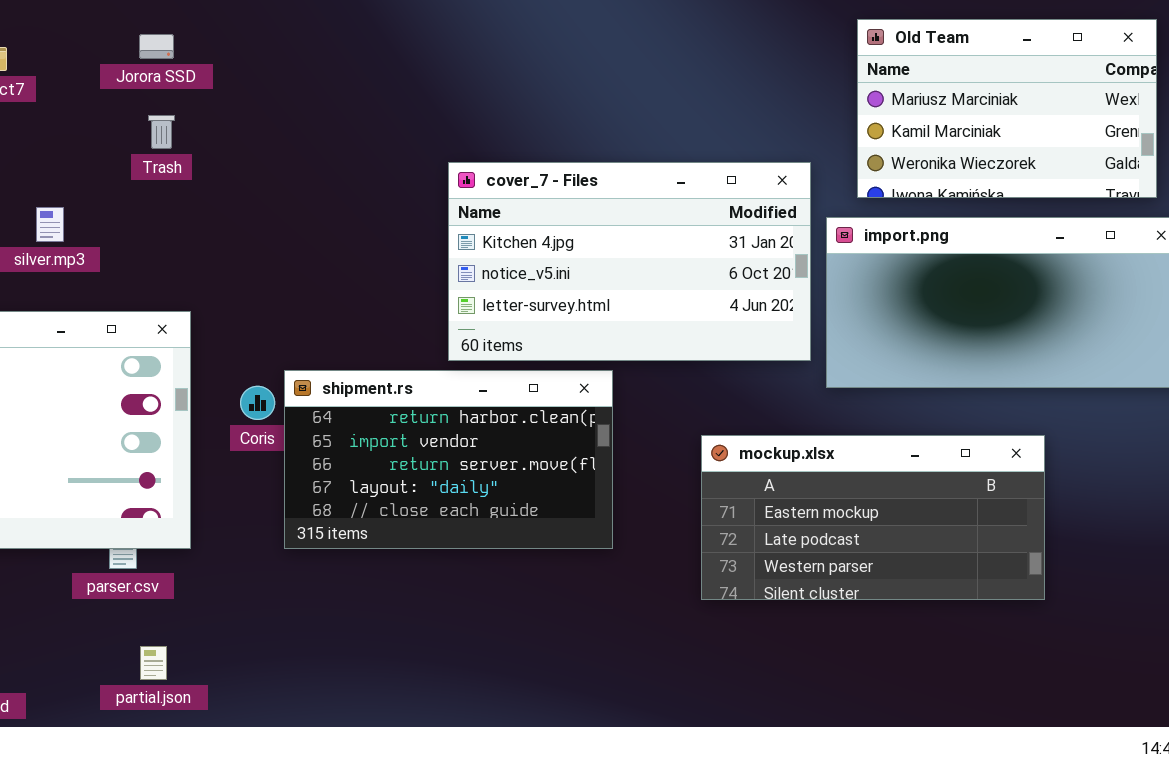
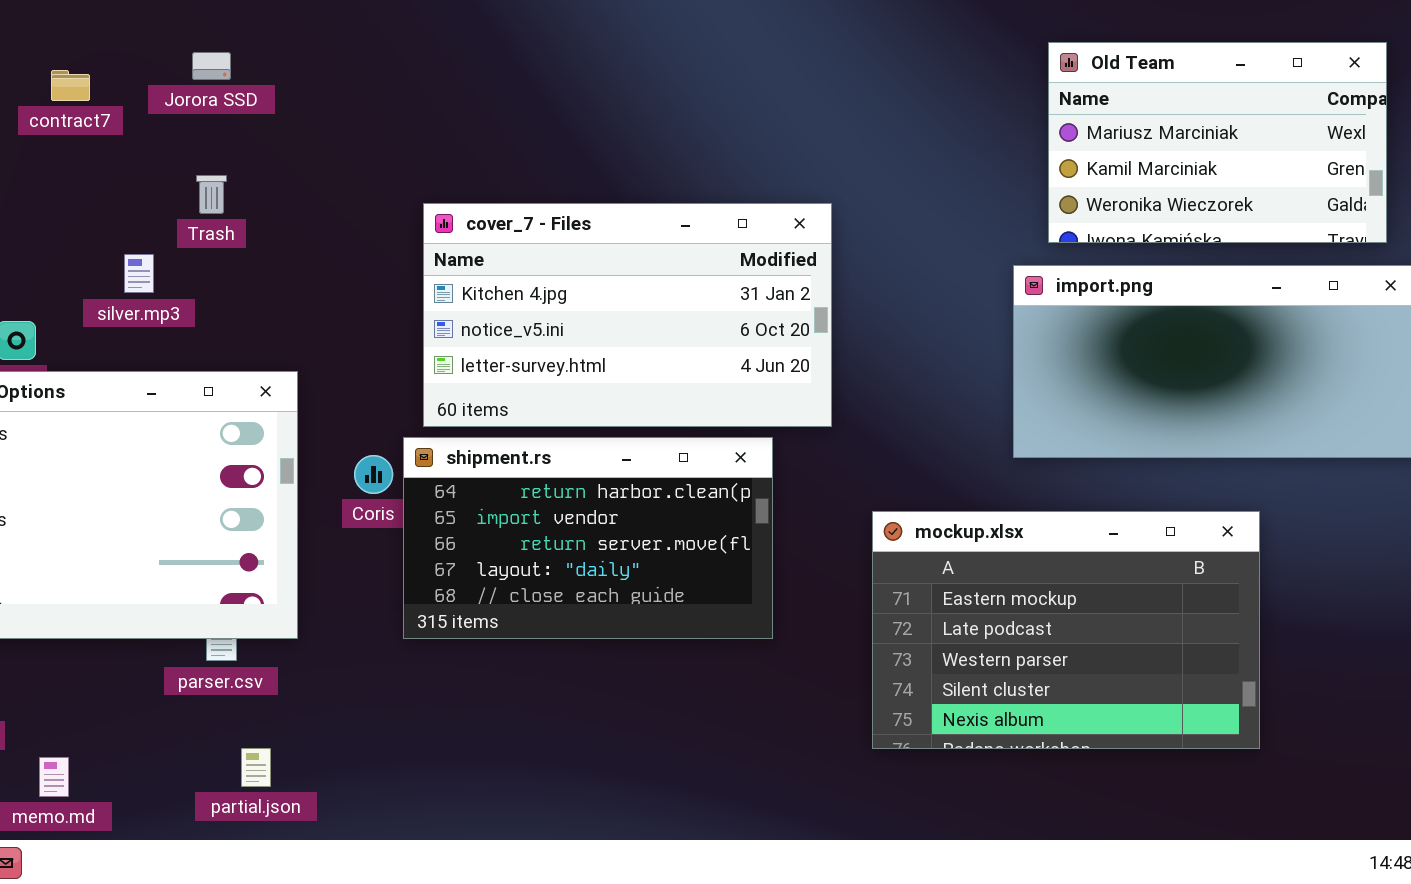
Jorora SSD: [139,34,174,59] -> [192,52,231,80], moved
Trash: [148,115,175,149] -> [196,175,227,214], moved
cover_7 - Files: [448,162,811,361] -> [423,203,832,427], moved
mockup.xlsx: [701,435,1045,600] -> [872,511,1260,749], resized

